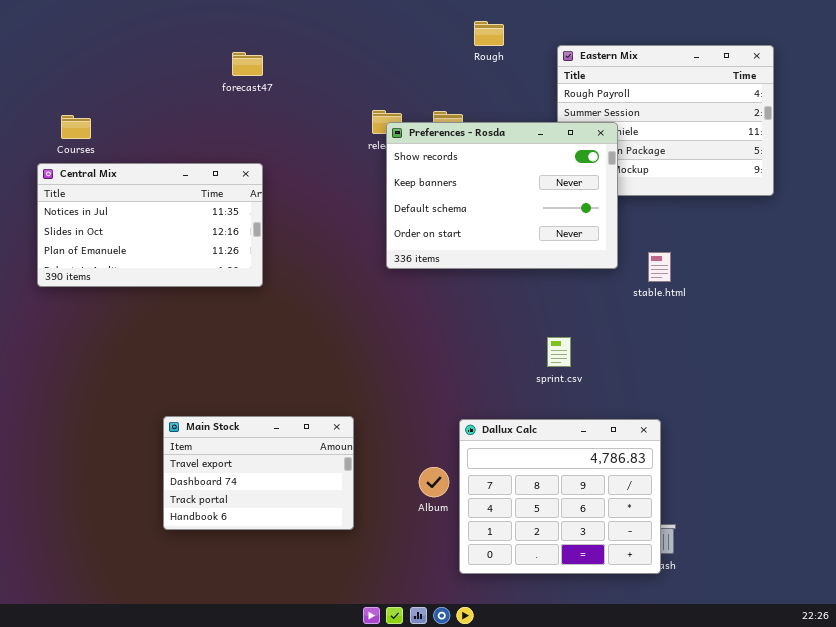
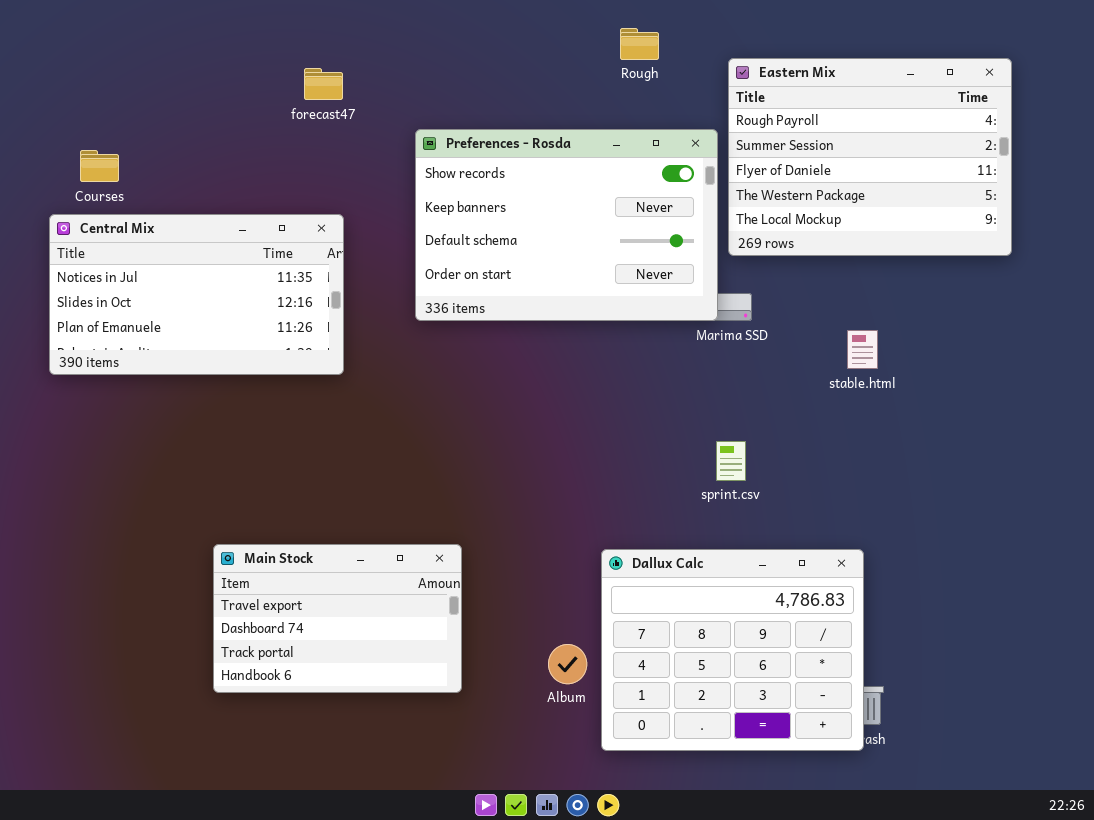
Preferences - Rosda: [386,122,618,269] -> [415,129,718,321], moved
Album: [419,467,449,497] -> [548,644,587,684], moved

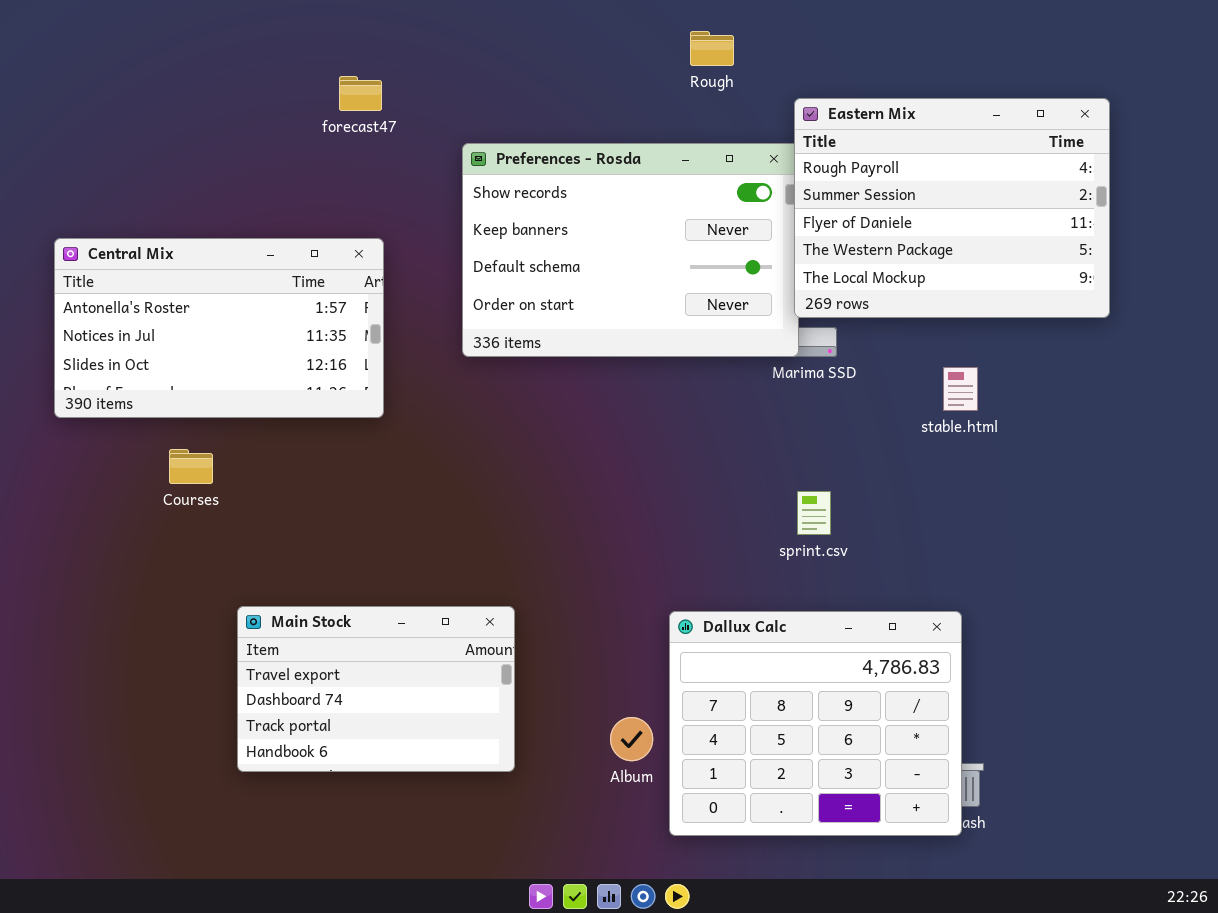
Eastern Mix: [728,58,1012,256] -> [794,98,1110,318], moved
Courses: [80,150,119,182] -> [169,449,213,484], moved
Central Mix: [49,214,344,375] -> [54,238,384,418], scrolled up 1 row

